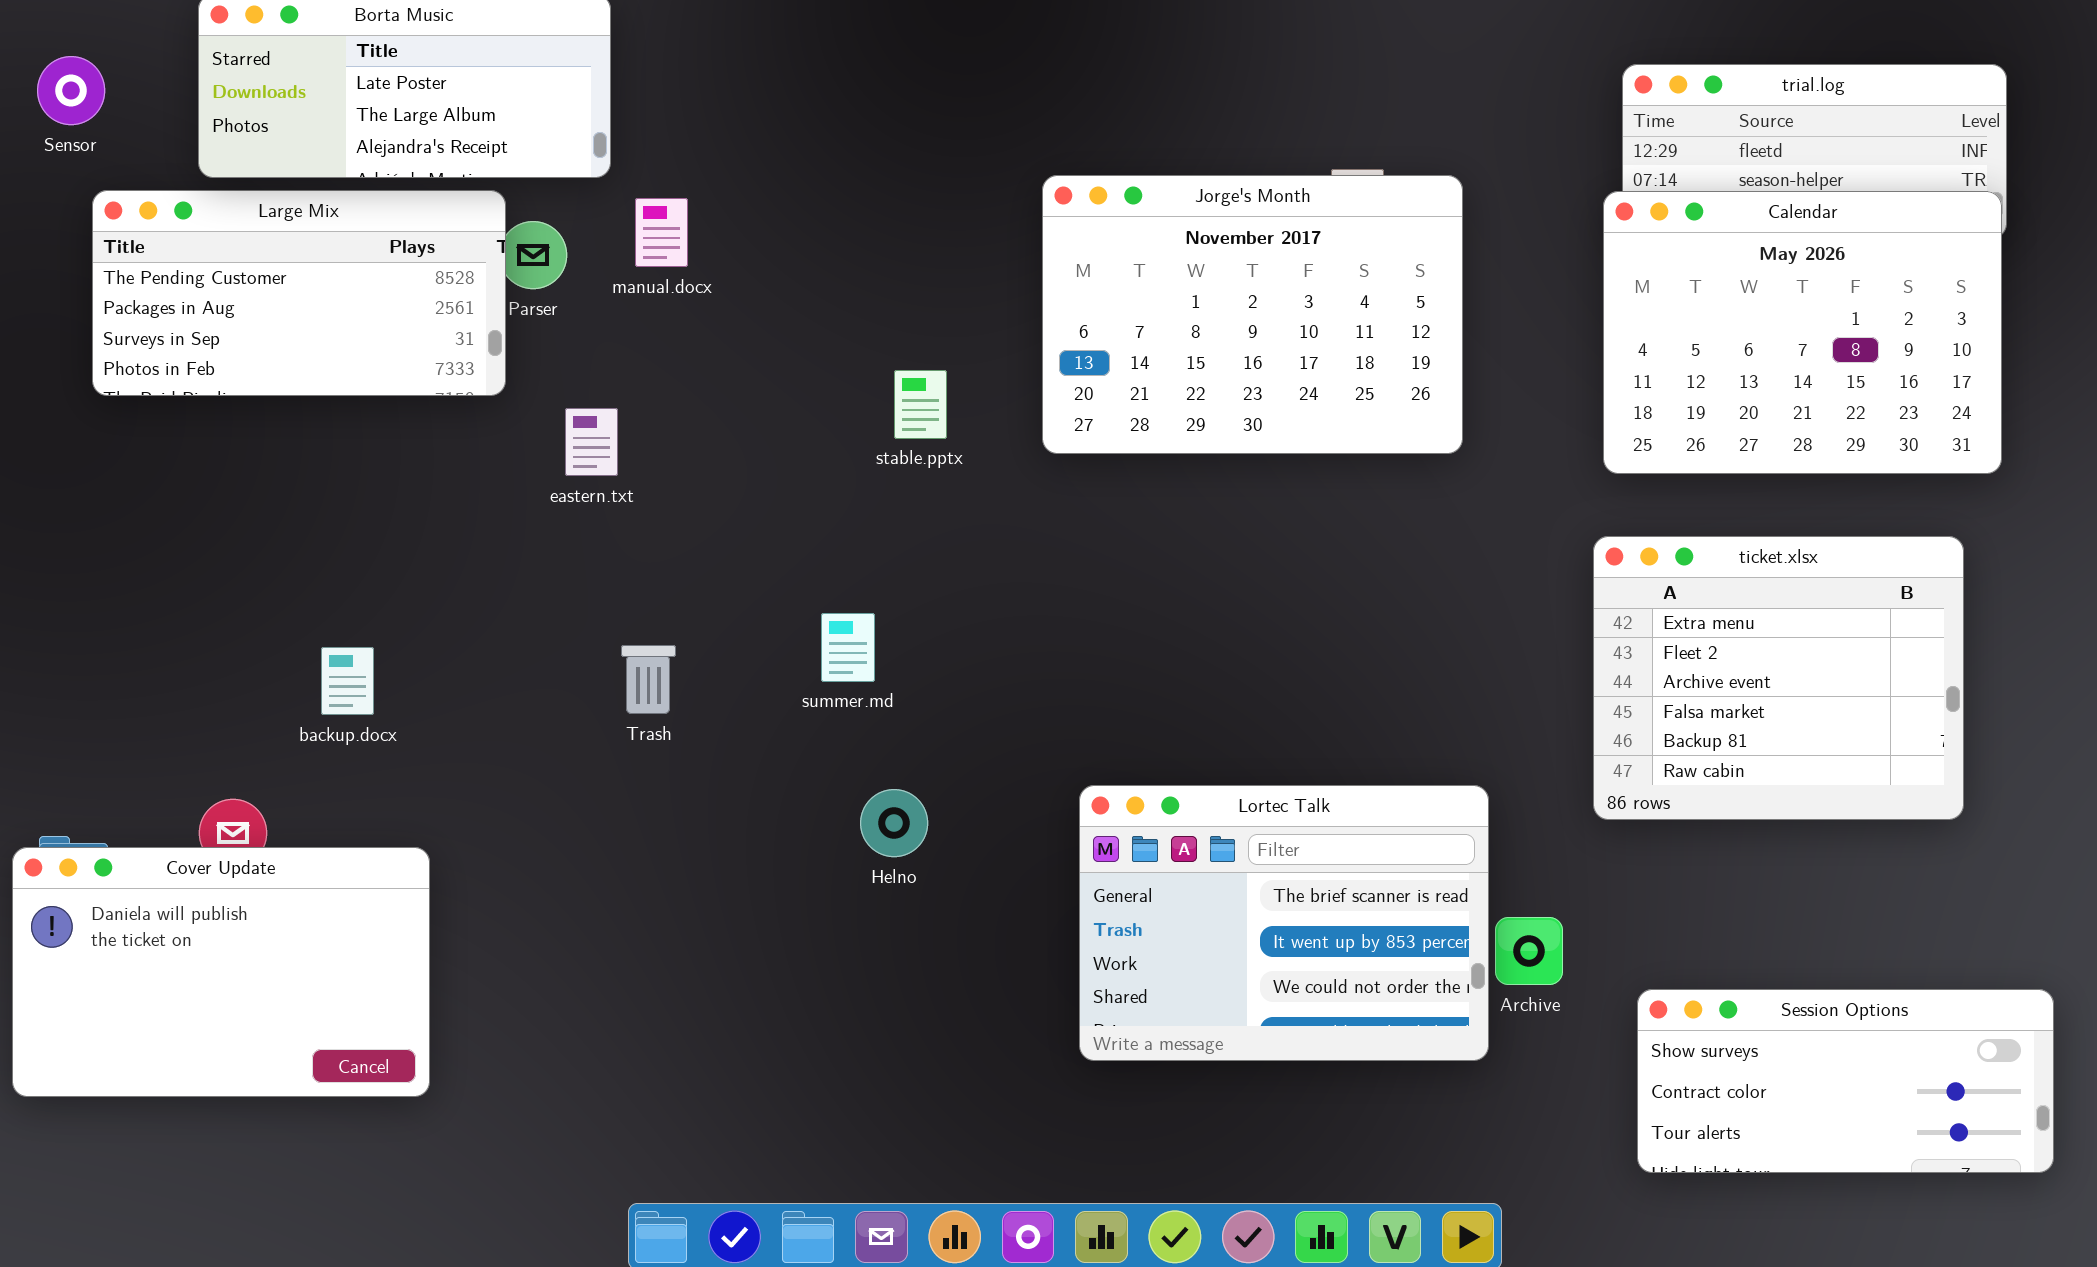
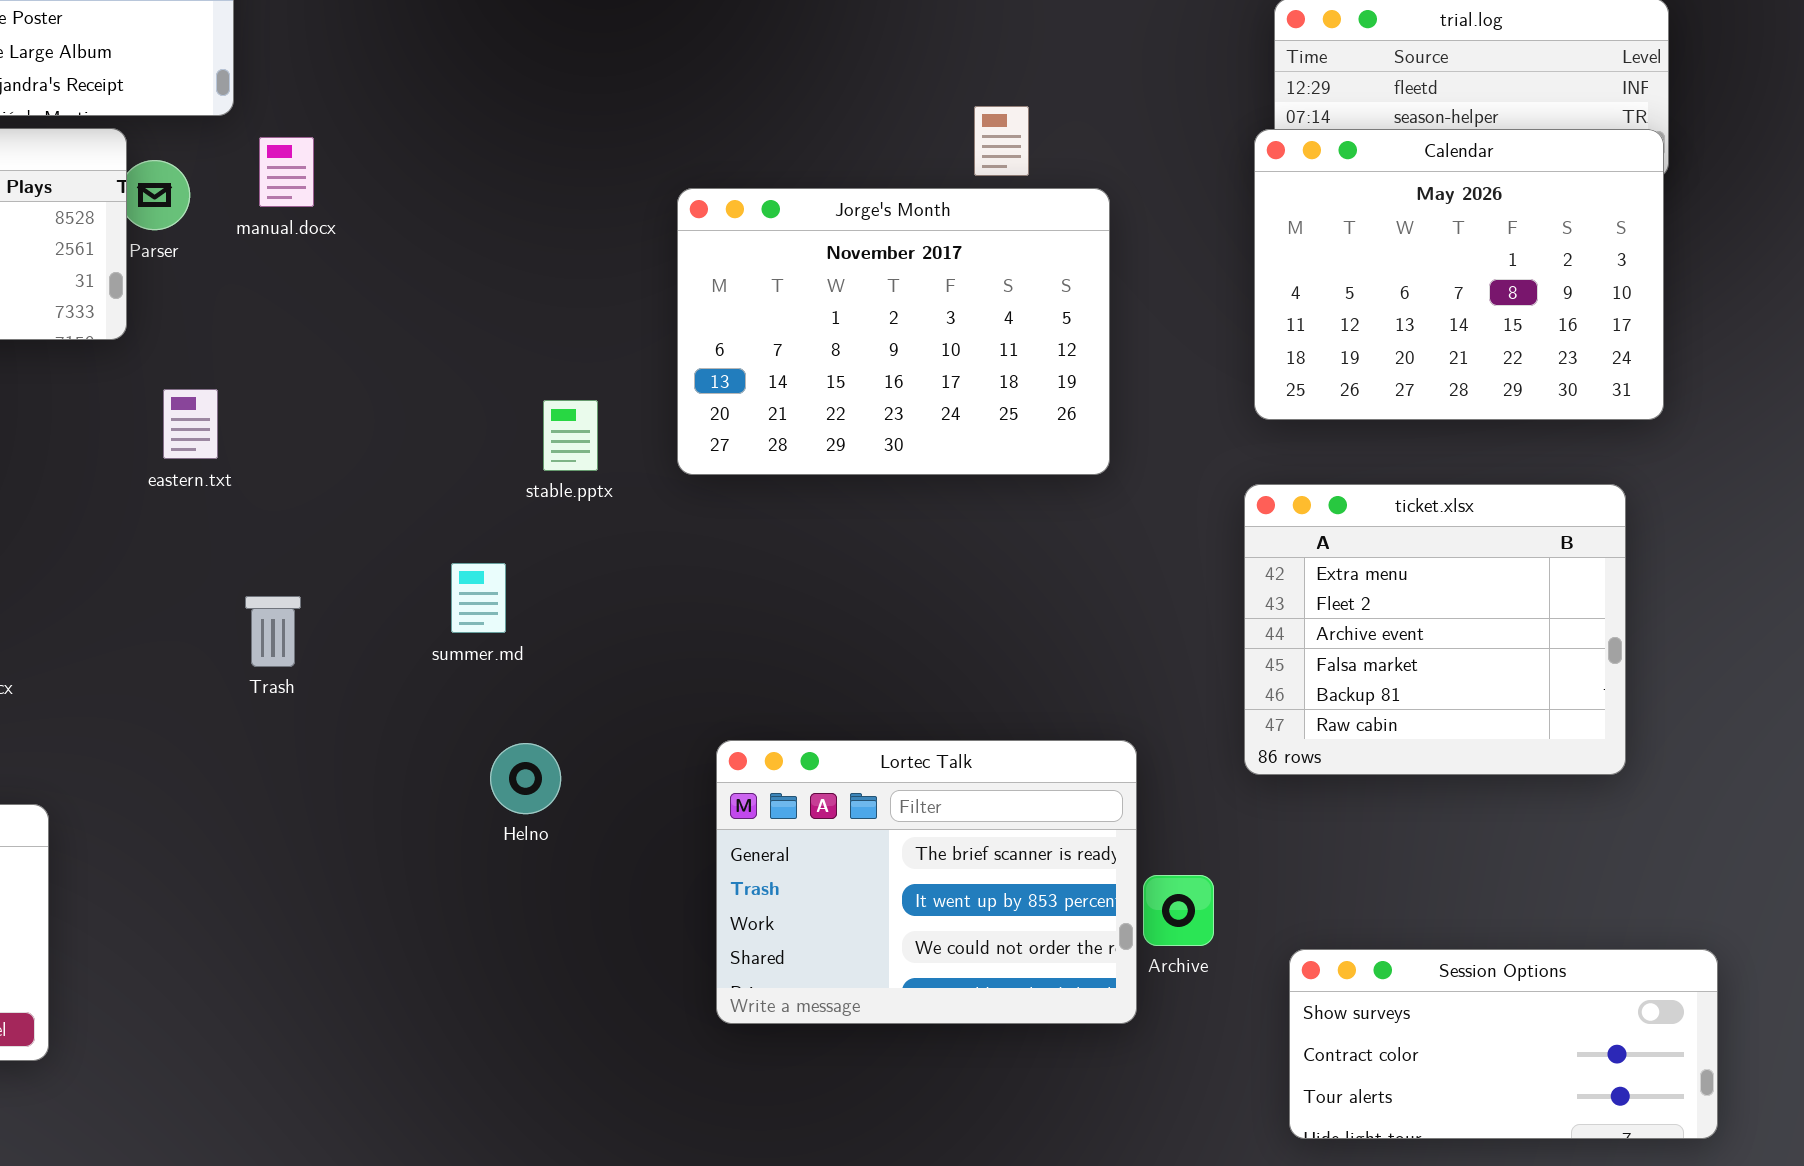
Jorge's Month: [1042,175,1463,454] -> [677,188,1110,475], moved
stable.pptx: [894,370,947,439] -> [543,400,598,471], moved
eastern.txt: [565,408,618,476] -> [163,389,218,459], moved

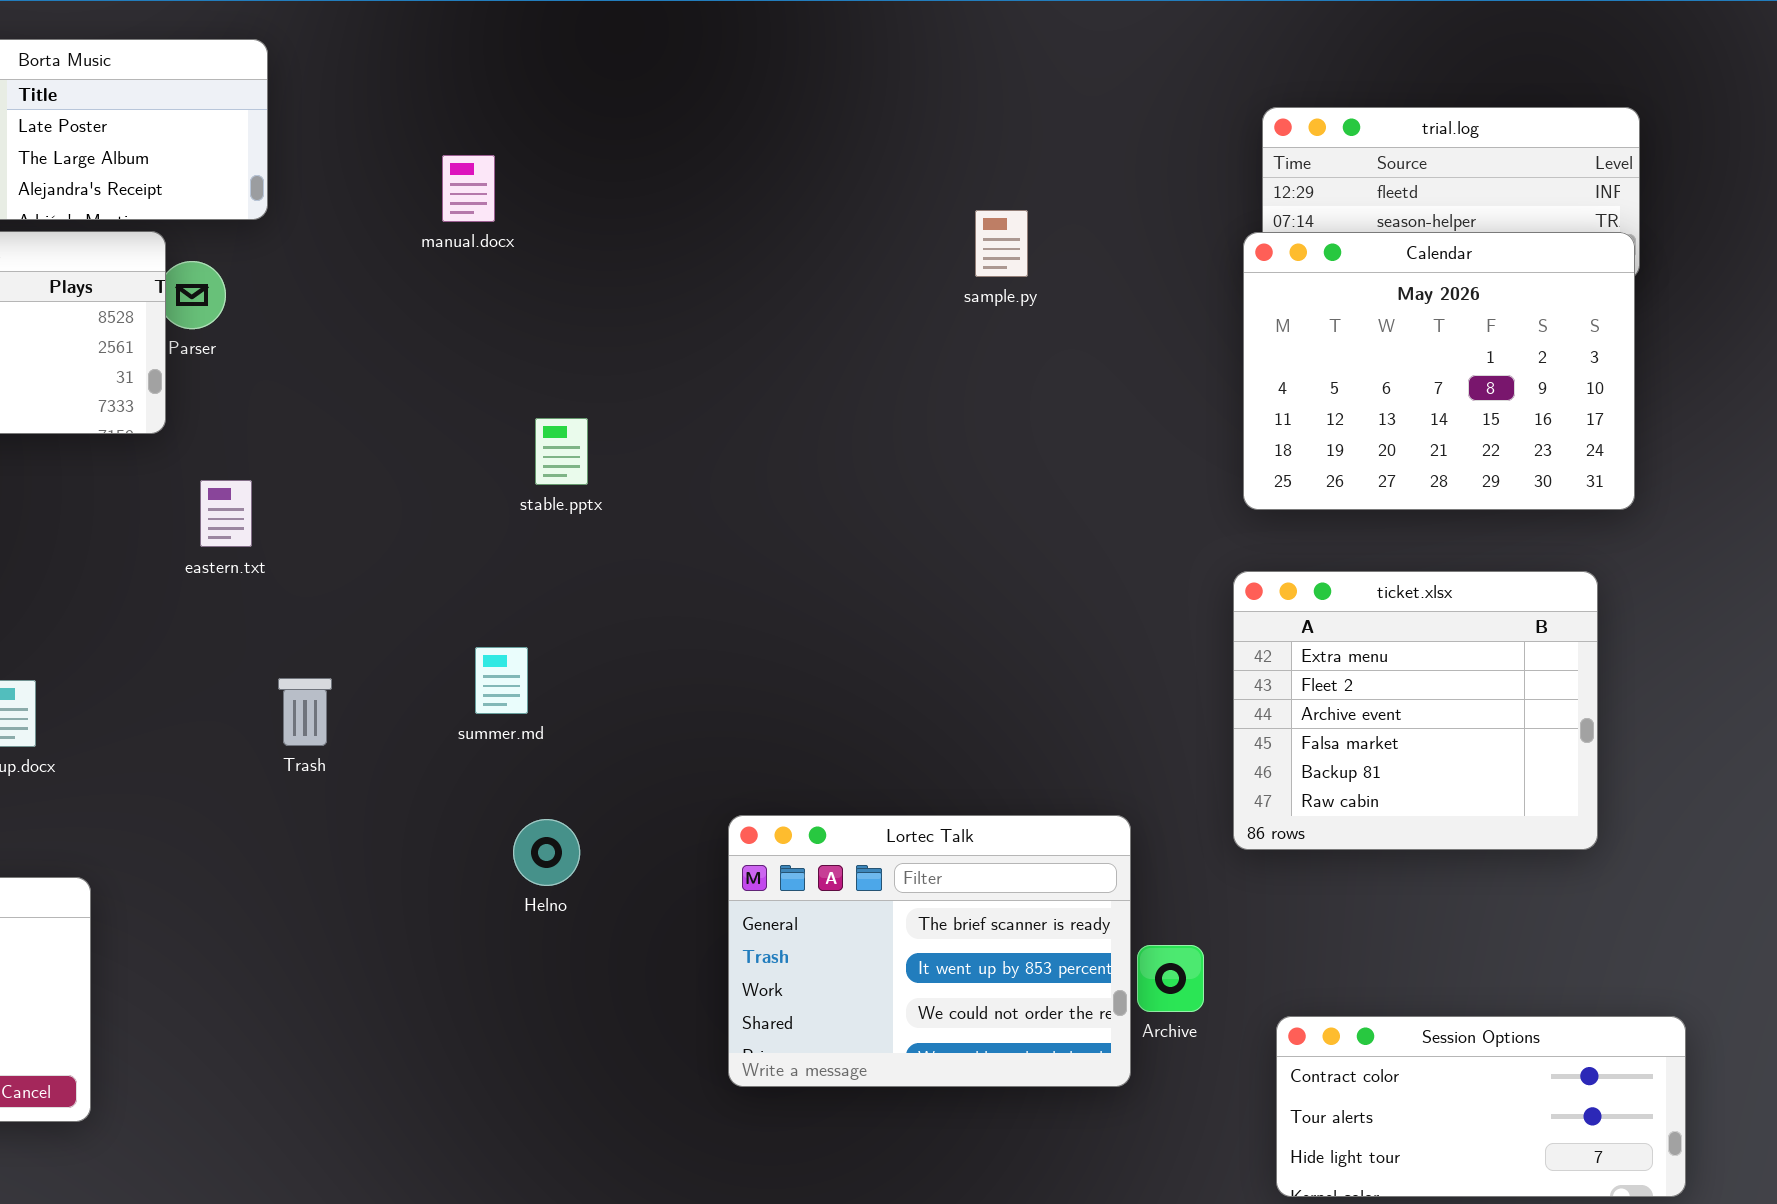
manual.docx: [259,137,314,207] -> [442,155,495,222], moved
Jorge's Month: [677,188,1110,475] -> none, closed
stable.pptx: [543,400,598,471] -> [535,418,588,485], moved
Session Options: [1289,949,1718,1139] -> [1276,1016,1686,1197], scrolled down 1 row

